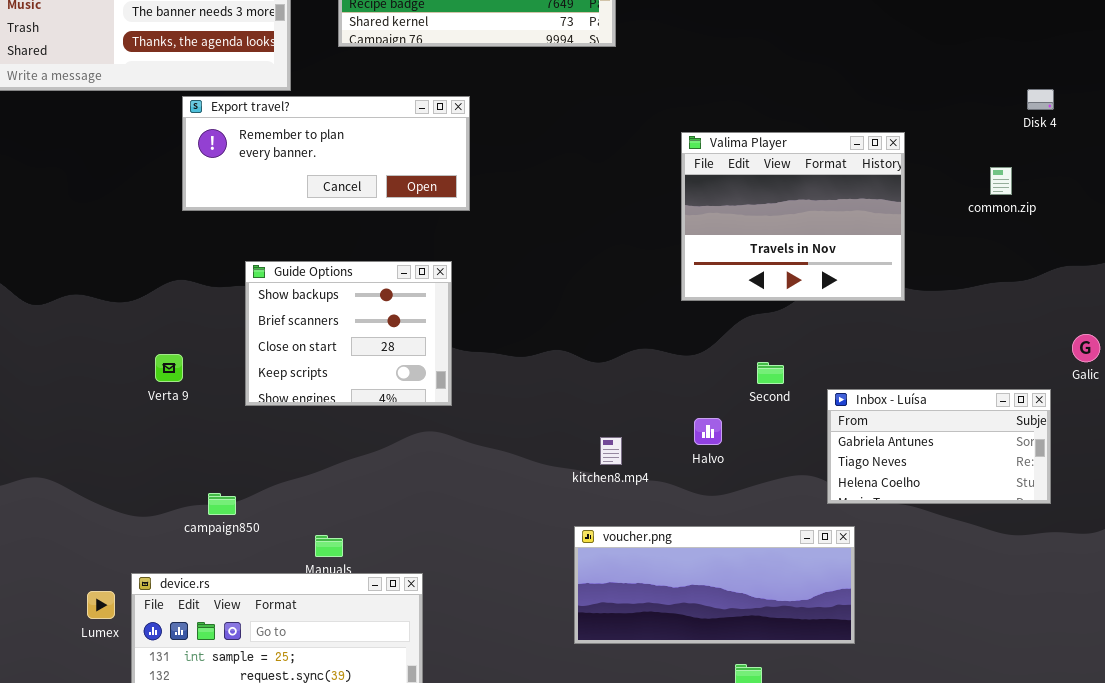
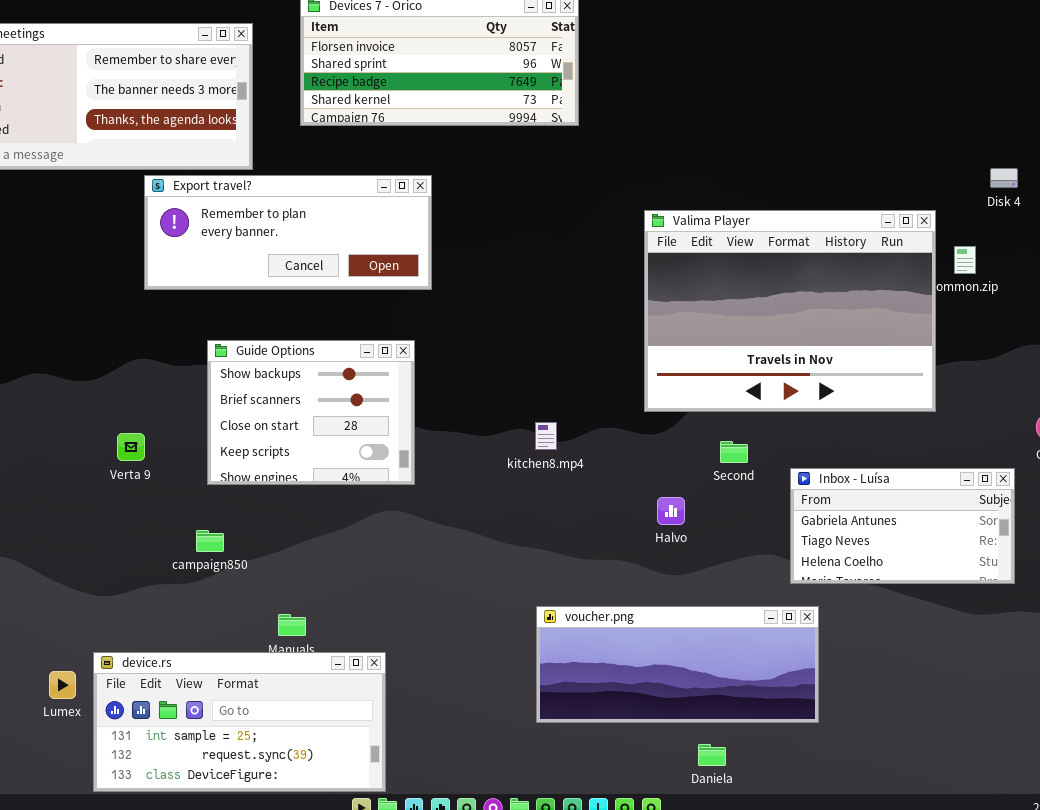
Valima Player: [681,132,905,301] -> [644,210,936,412], resized
kitchen8.mp4: [600,437,622,465] -> [535,422,557,450], moved
campaign850: [208,493,236,515] -> [196,530,224,552], moved

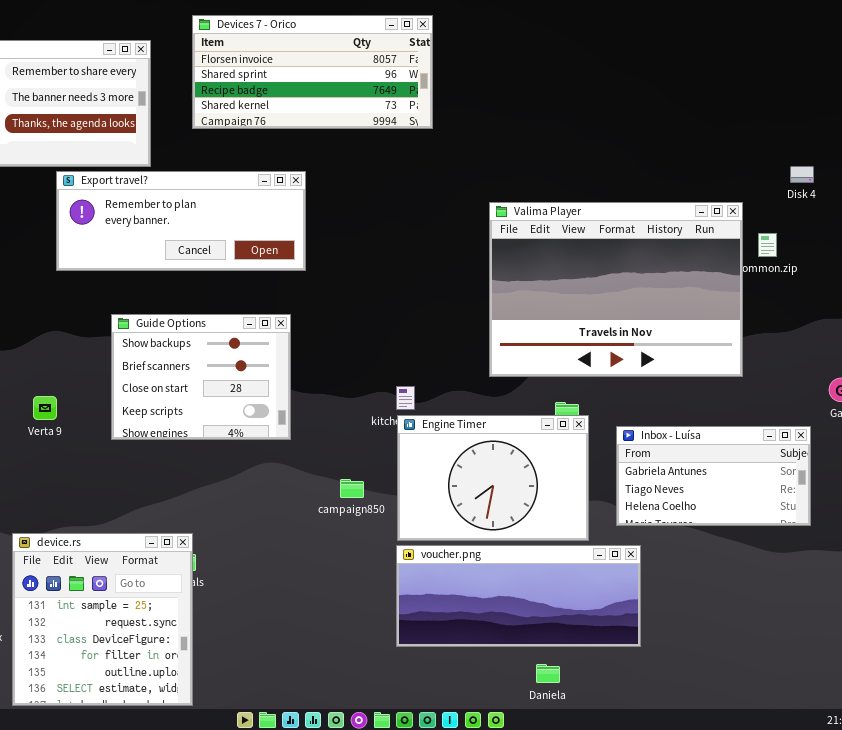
Engine Timer: none -> [397,415,589,541], opened
campaign850: [196,530,224,552] -> [340,479,364,498], moved
device.rs: [93,652,386,792] -> [12,533,193,706], resized

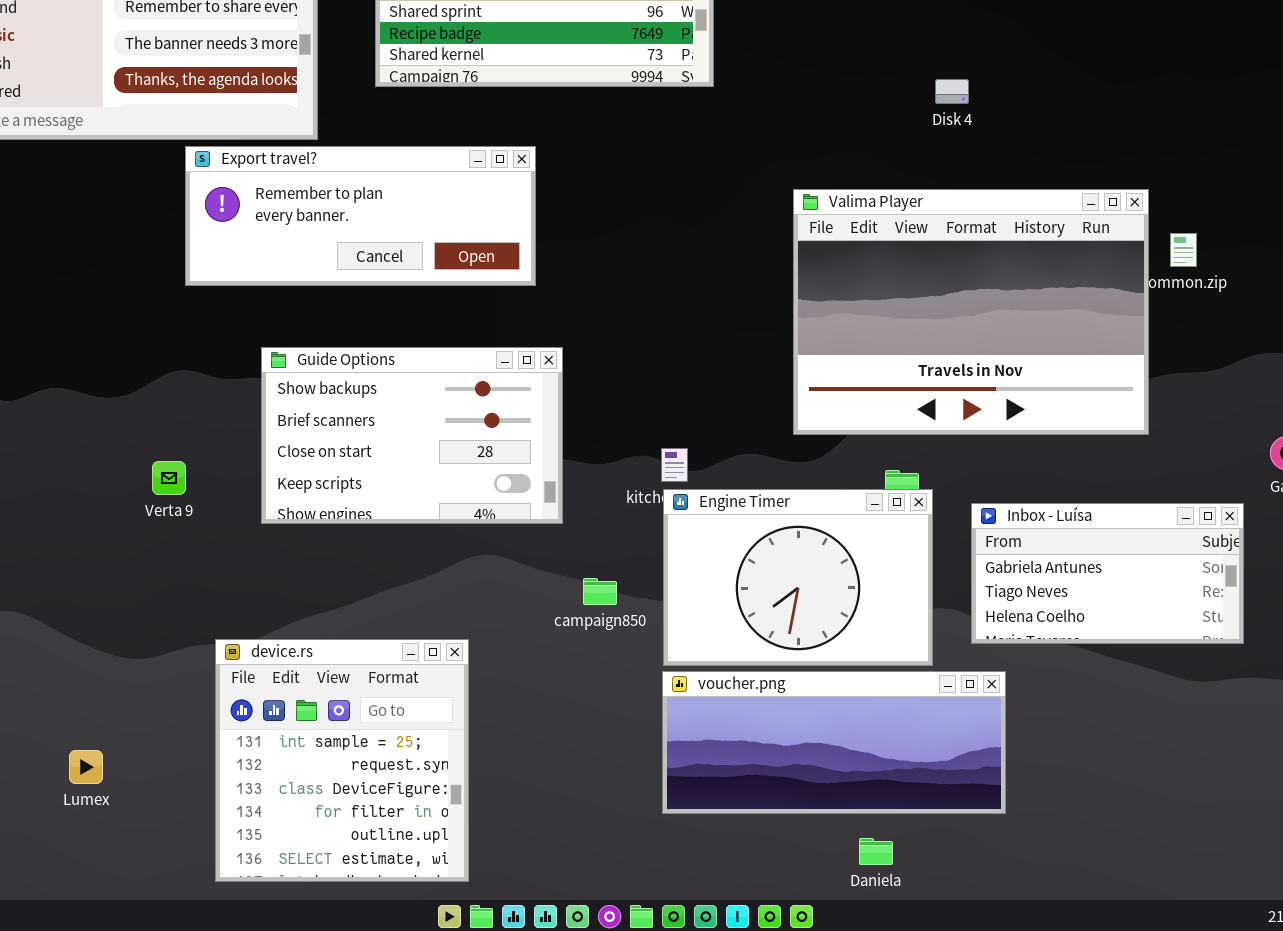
Disk 4: [790,166,814,183] -> [935,79,969,104], moved
Guide Options: [111,314,291,440] -> [261,347,563,524], resized
device.rs: [12,533,193,706] -> [215,639,469,882], moved

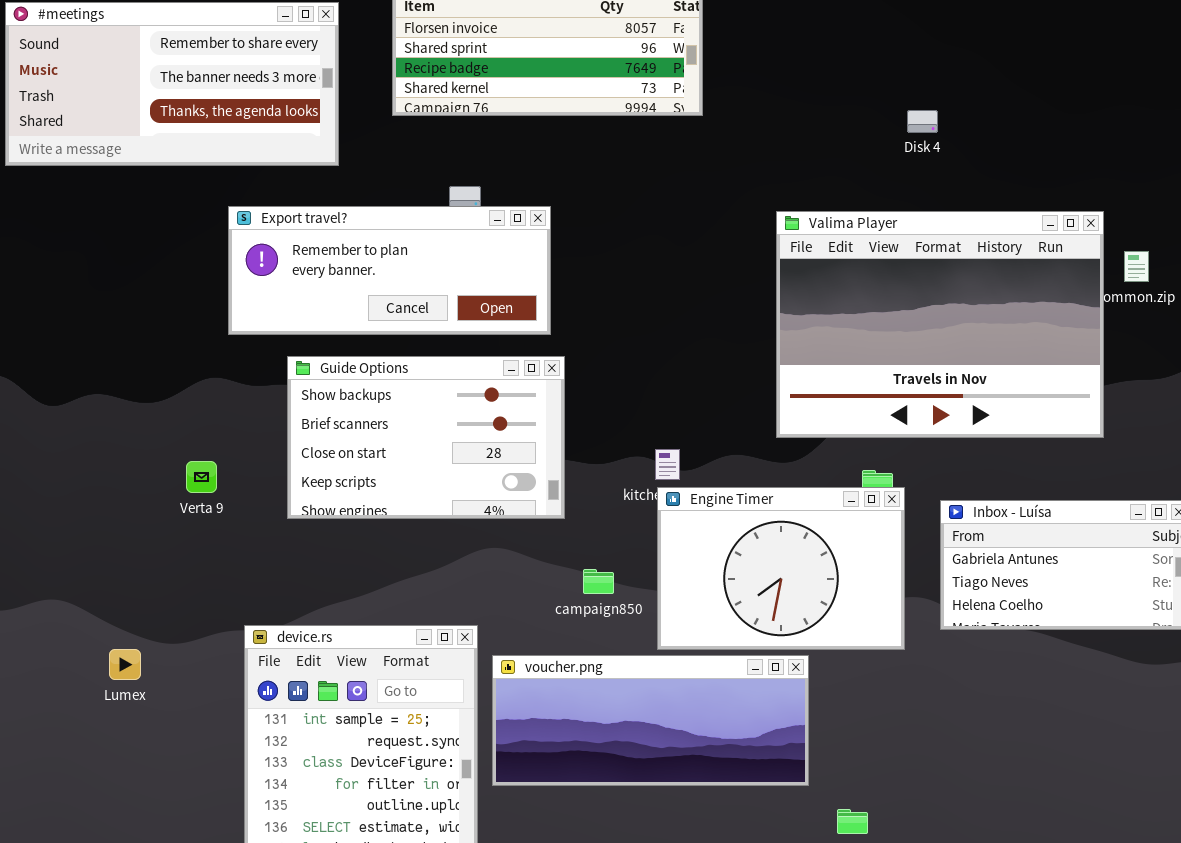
Export travel?: [185,146,536,286] -> [228,206,551,335], moved
voucher.png: [662,671,1006,814] -> [492,655,809,786], moved
Lumex: [69,750,103,784] -> [109,649,141,680], moved

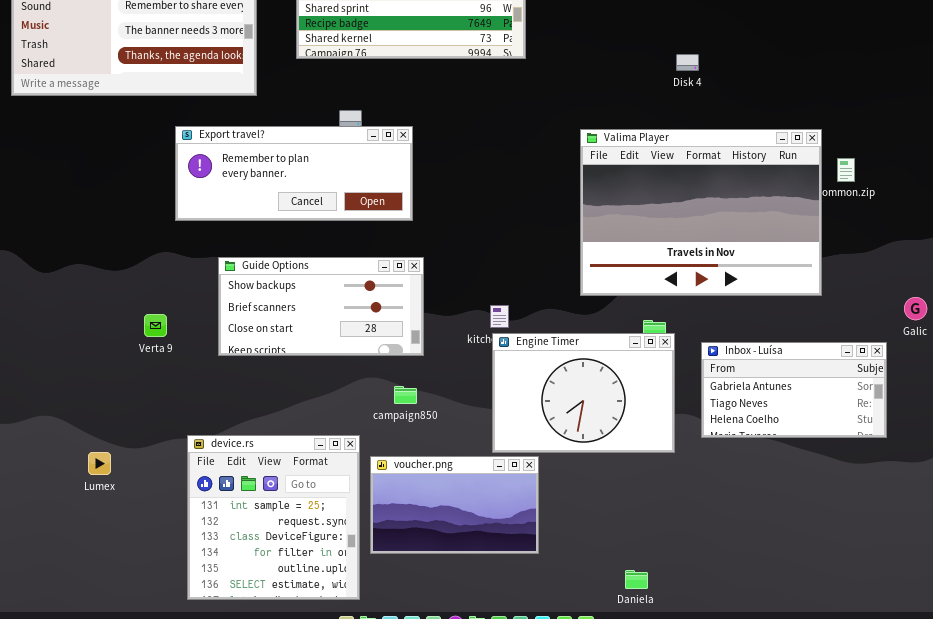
Guide Options: [287,356,565,519] -> [218,257,424,356], resized
campaign850: [583,569,614,594] -> [394,386,417,404], moved
voucher.png: [492,655,809,786] -> [370,456,539,554], resized

